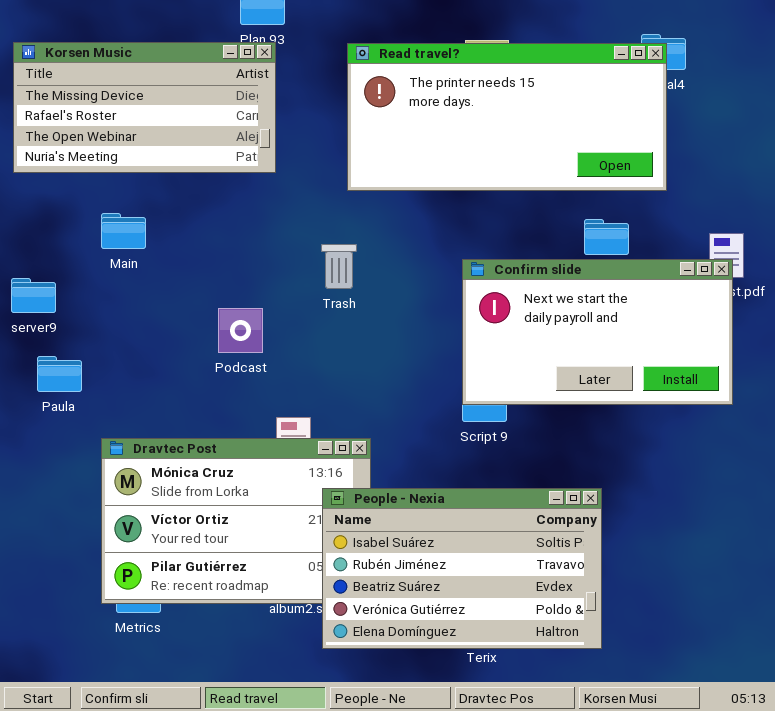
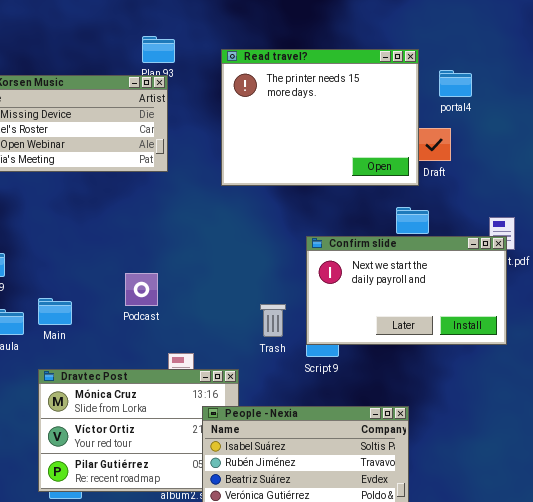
Read travel?: [347,43,667,191] -> [221,49,419,186], resized
Main: [101,213,146,249] -> [38,298,72,325], moved
Trash: [321,244,357,289] -> [260,304,286,337], moved

